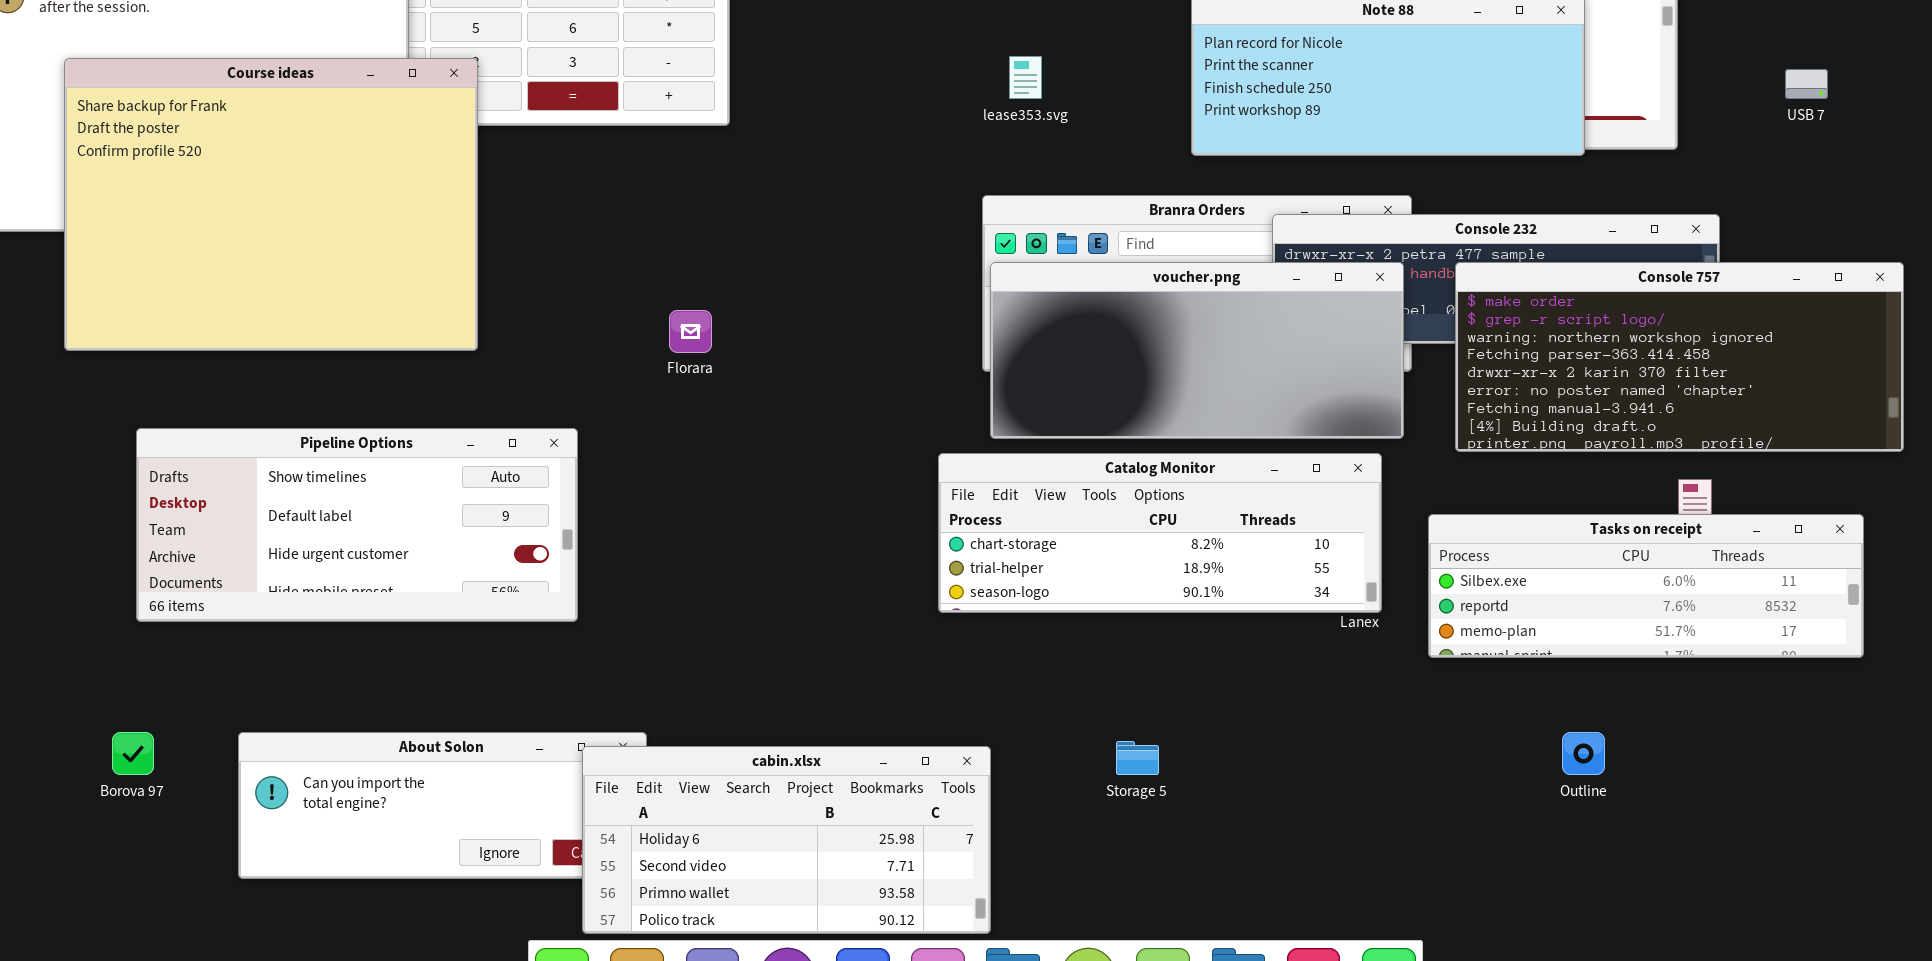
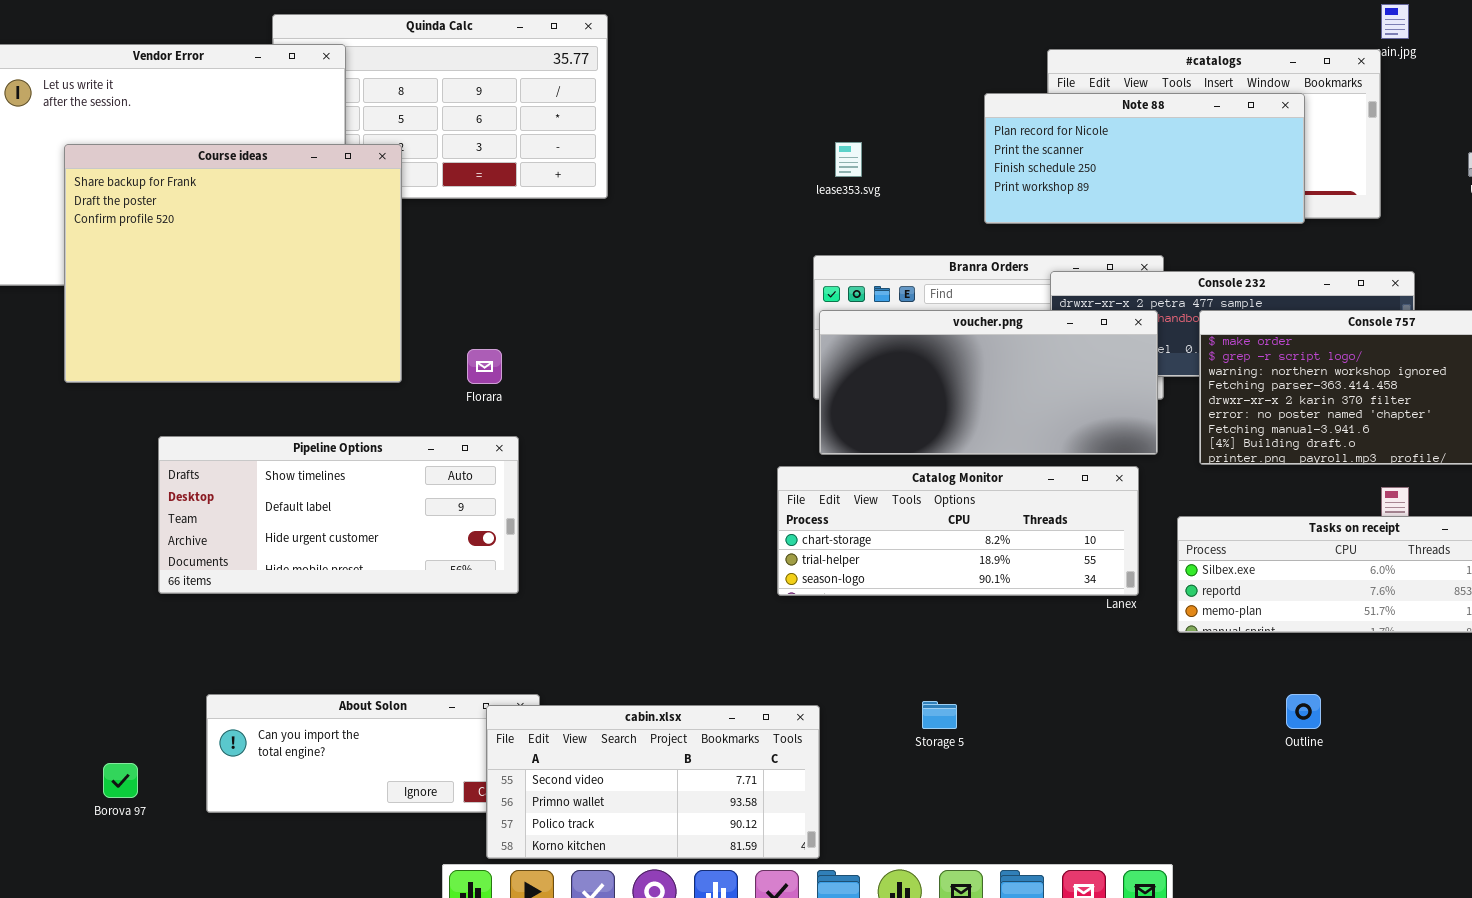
Florara: [669,310,712,353] -> [467,349,502,384], moved
Pipeline Options: [136,428,578,622] -> [158,436,519,594], moved
Borova 97: [112,732,154,775] -> [103,763,138,798], moved
cabin.xlsx: [582,746,991,934] -> [486,705,820,859], scrolled down 1 row

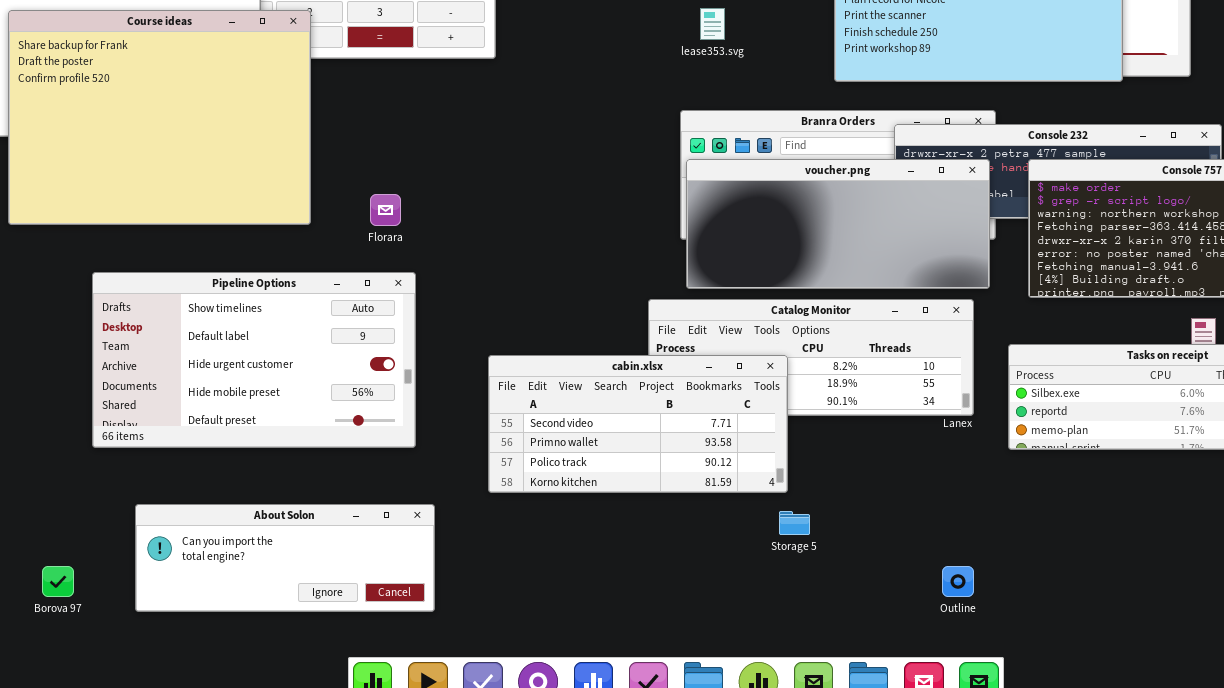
Pipeline Options: [158,436,519,594] -> [92,272,416,448], resized
Outline: [1286,694,1321,729] -> [942,566,974,597], moved
cabin.xlsx: [486,705,820,859] -> [488,355,788,493], moved

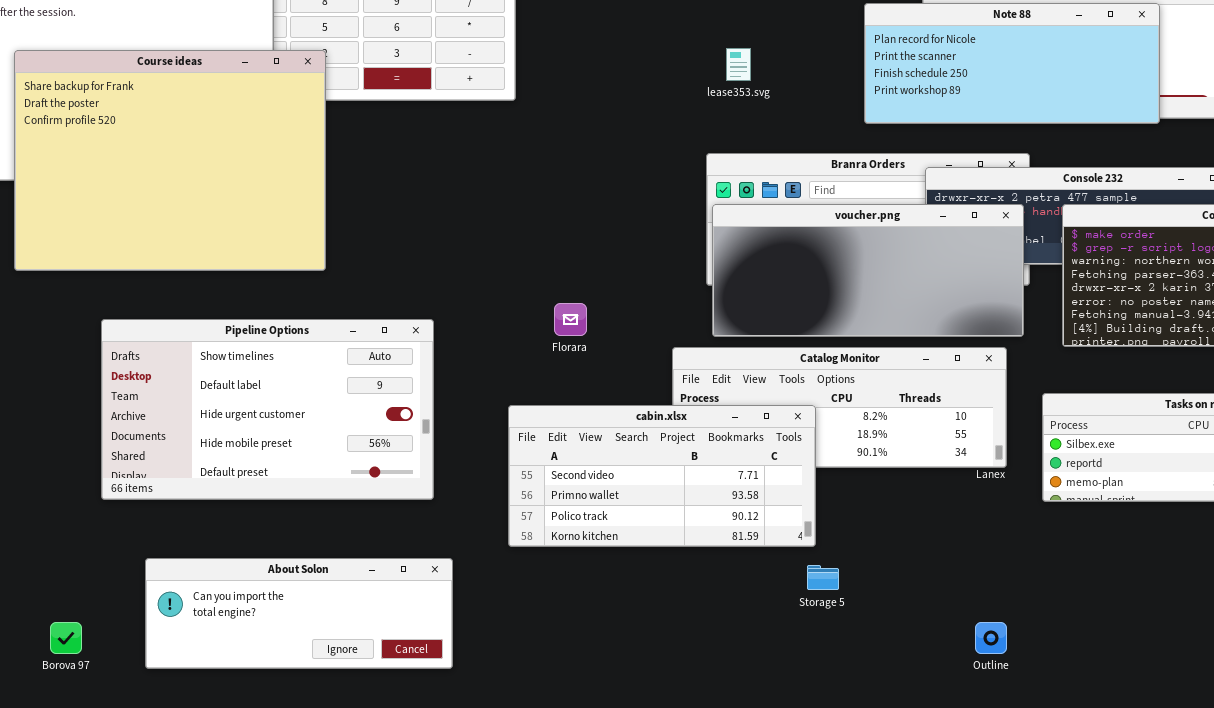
Florara: [370,194,401,226] -> [554,303,587,336], moved

